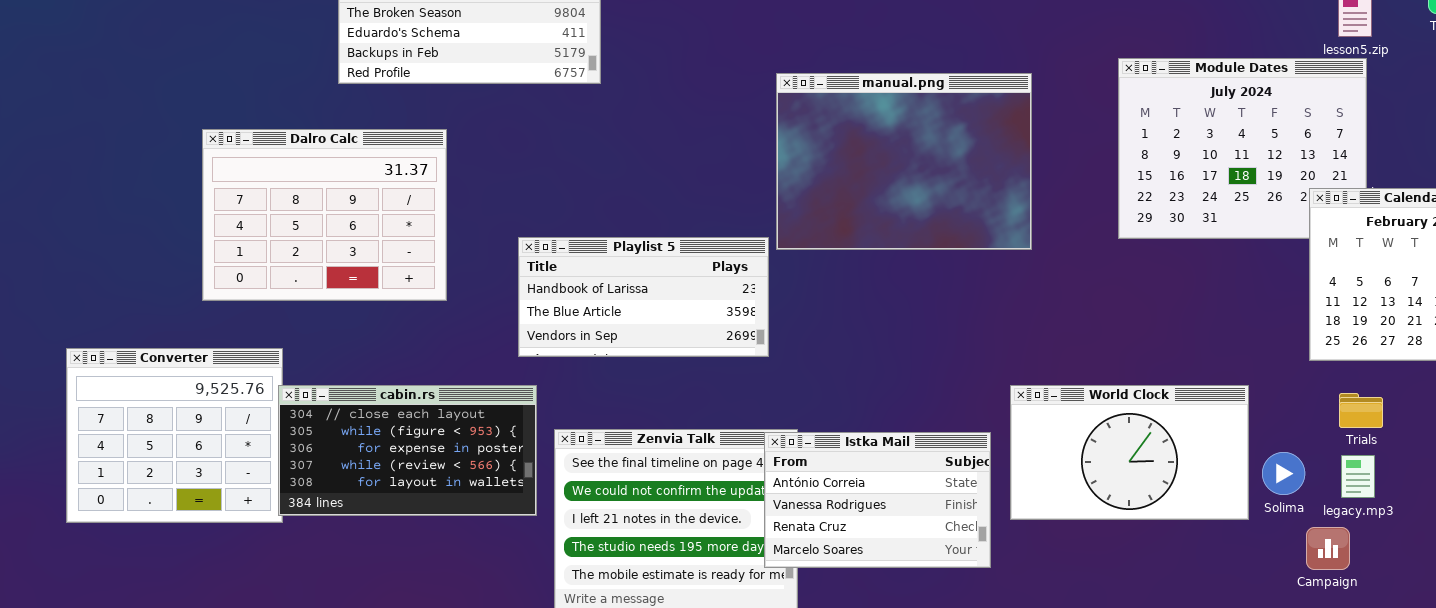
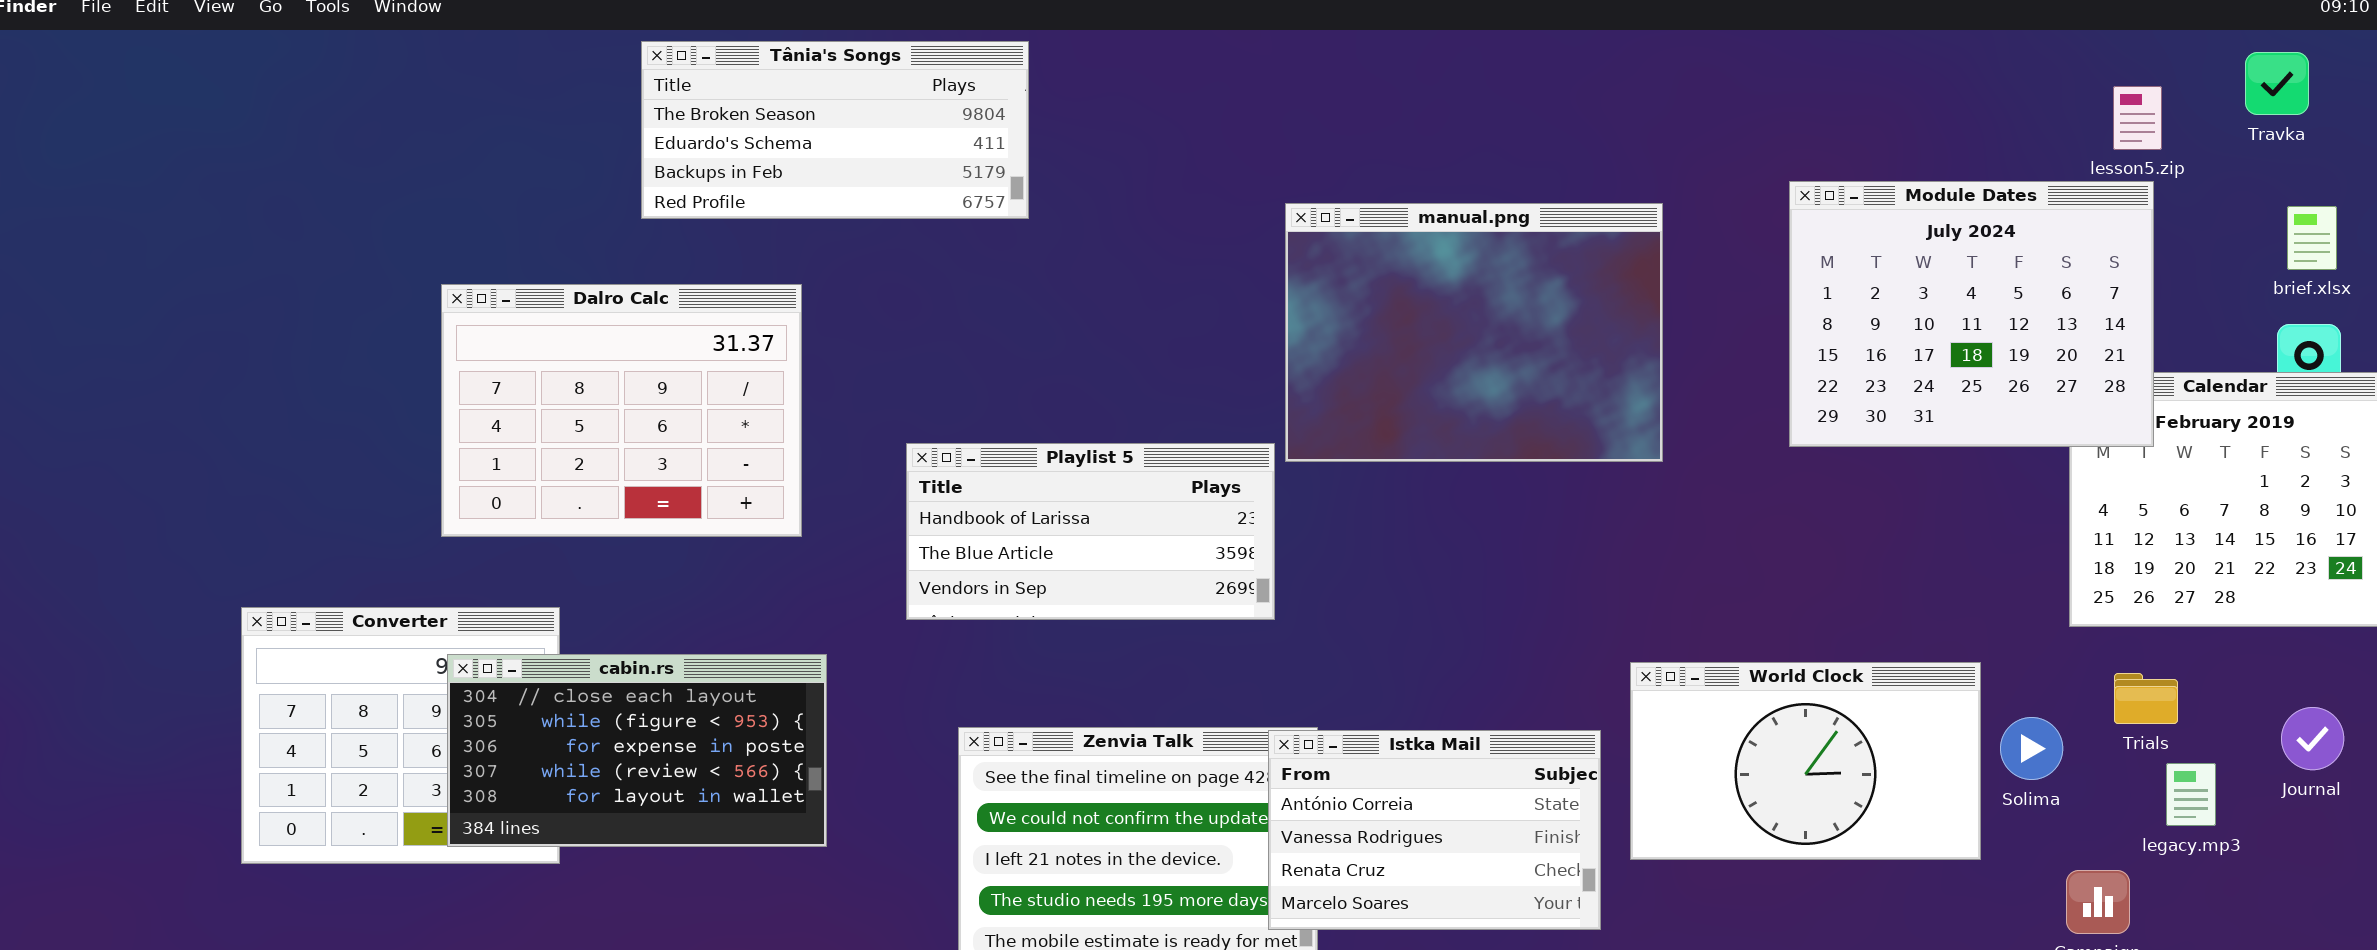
Module Dates: [1118,58,1367,239] -> [1789,181,2154,447], raised
cabin.rs: [278,385,537,516] -> [447,654,827,847], moved
Solima: [1262,452,1305,495] -> [2000,717,2063,780], moved
legacy.mp3: [1341,455,1375,498] -> [2166,763,2216,826], moved

